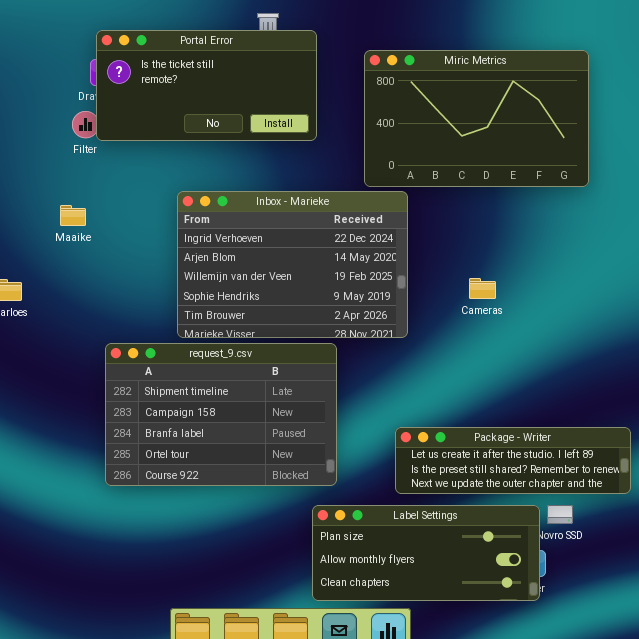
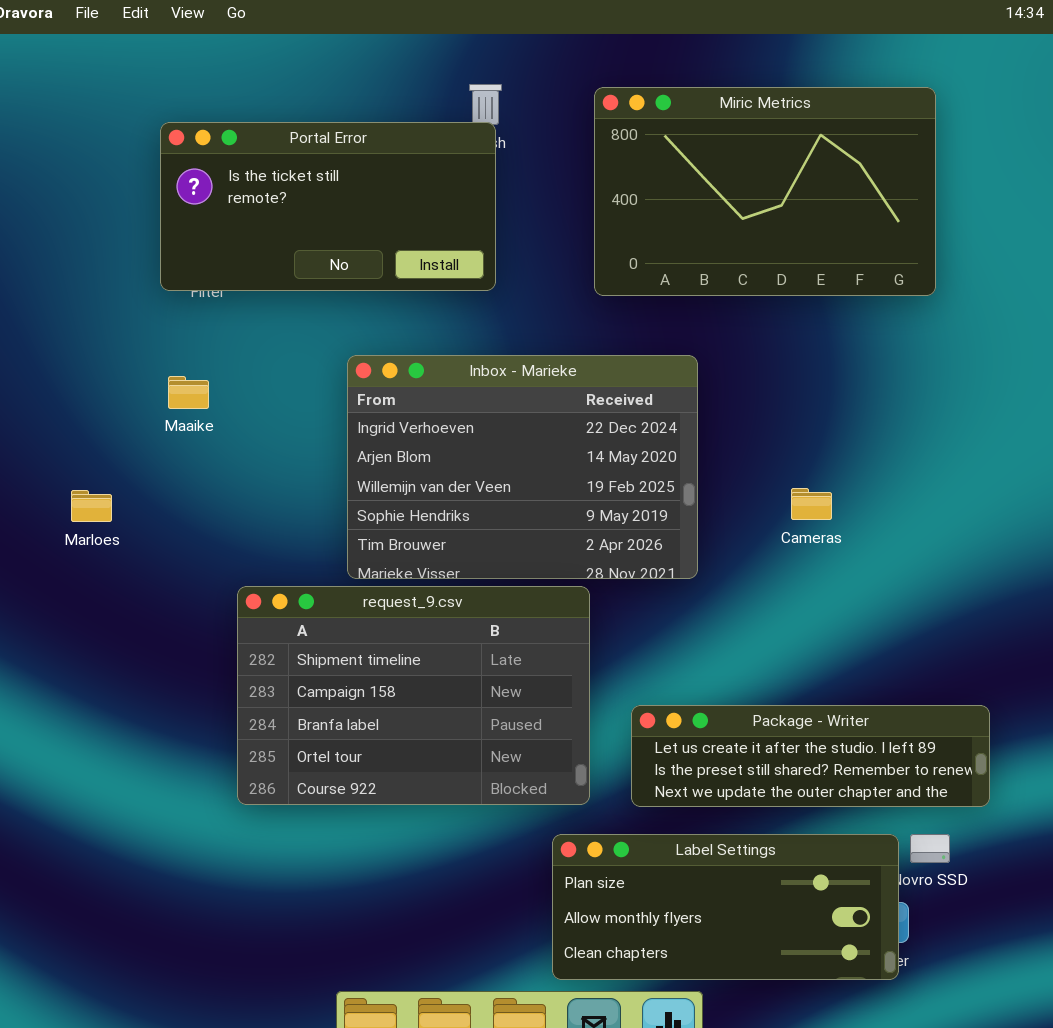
Portal Error: [96,30,317,141] -> [160,122,496,291], moved
Miric Metrics: [364,50,589,187] -> [594,87,936,296], moved
Package - Writer: [395,427,631,494] -> [631,705,990,807], moved

